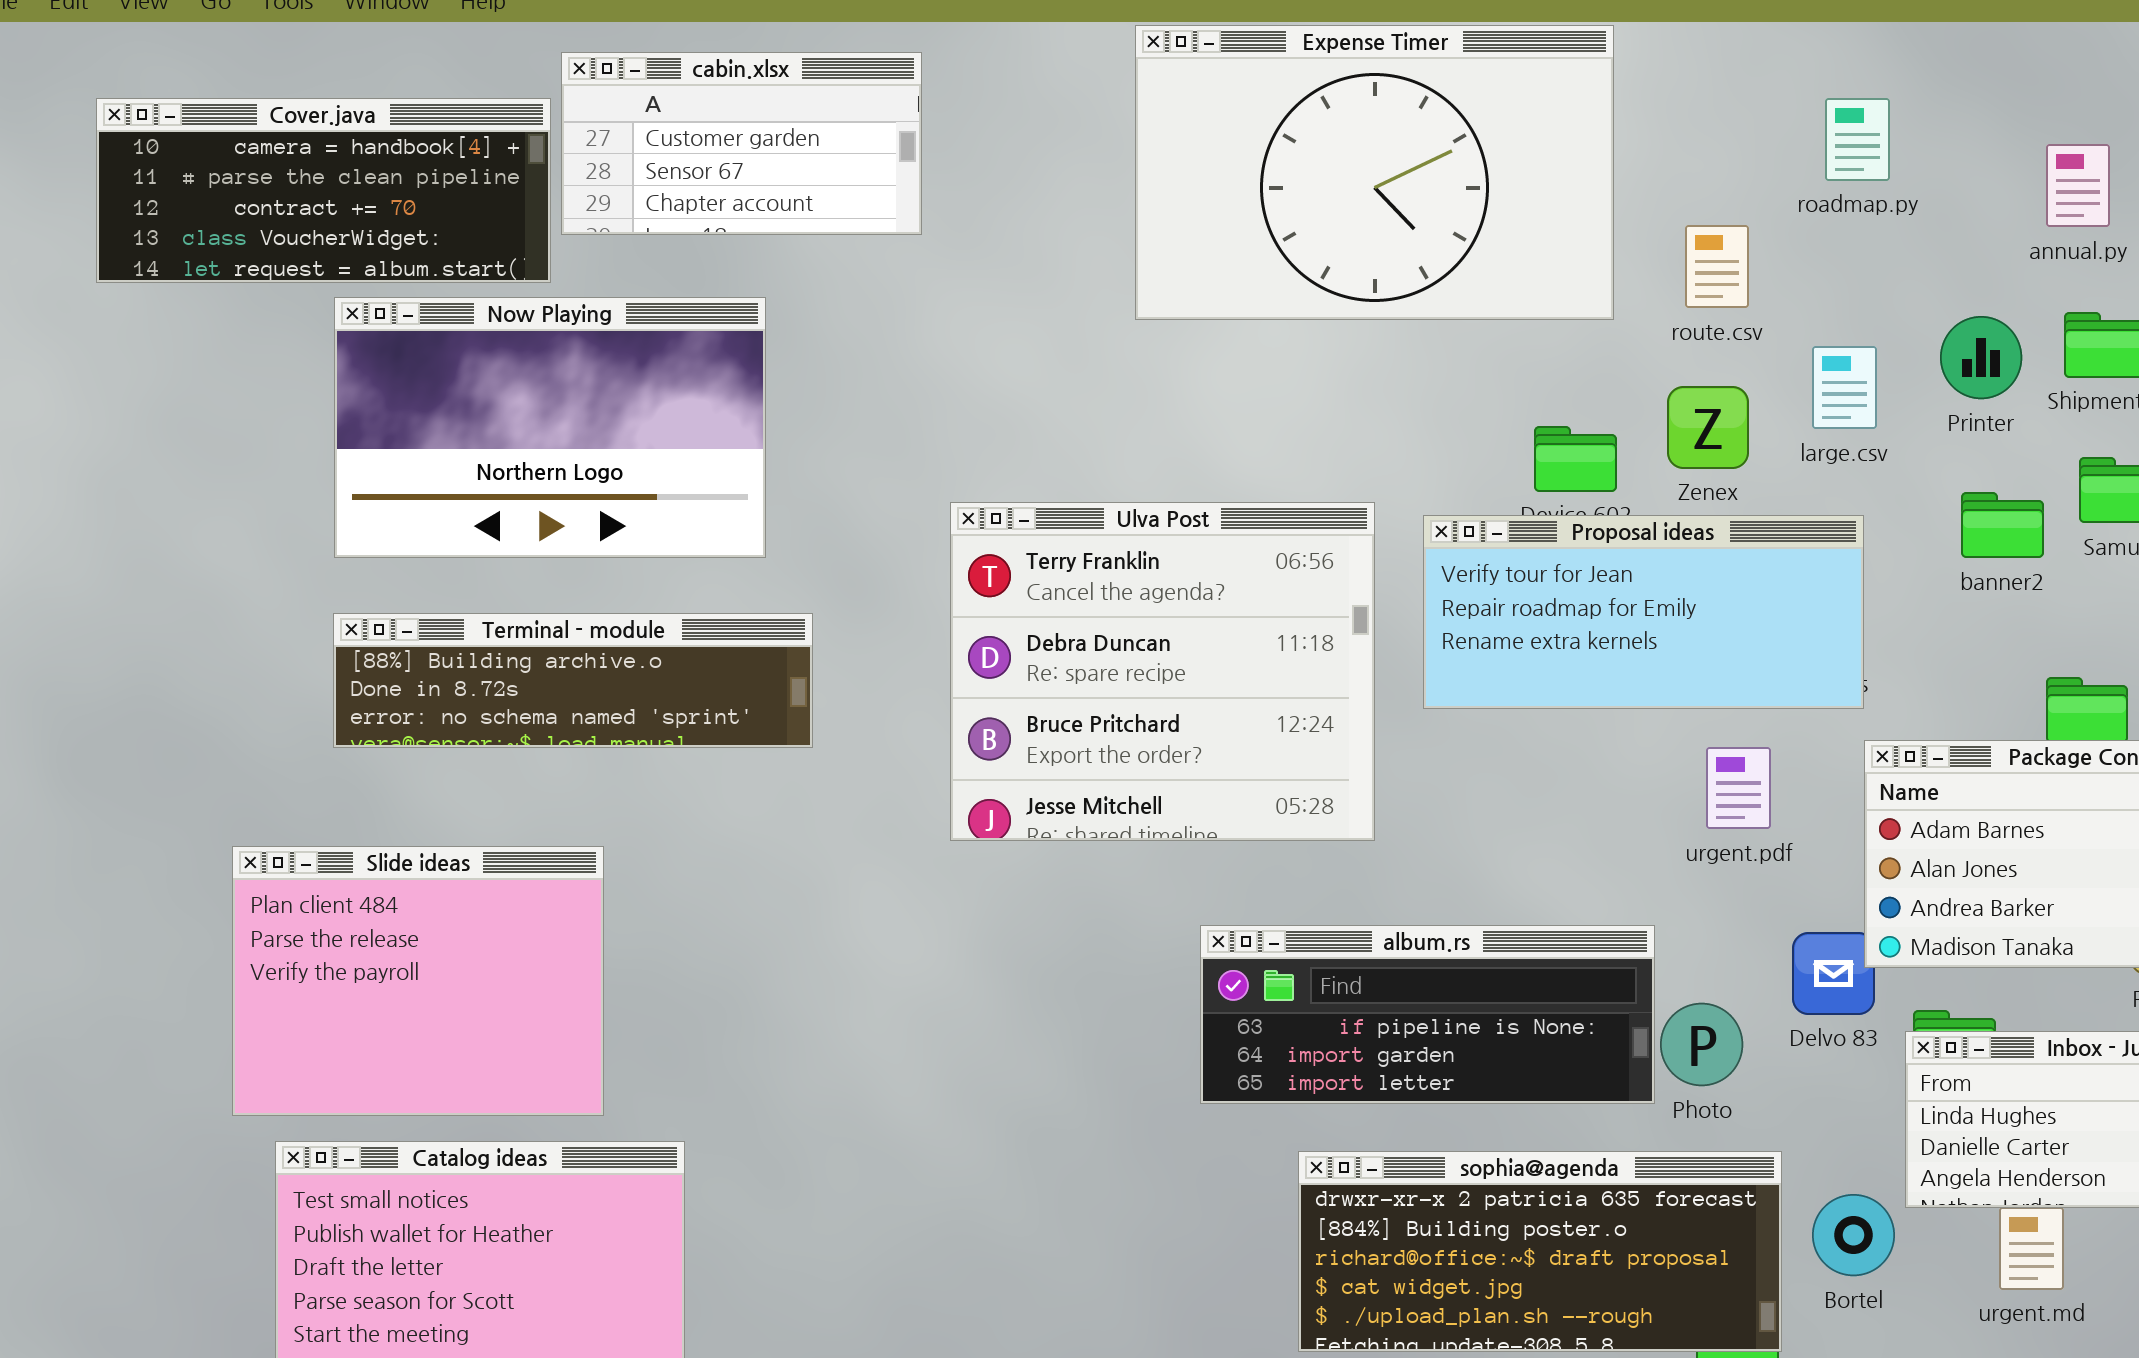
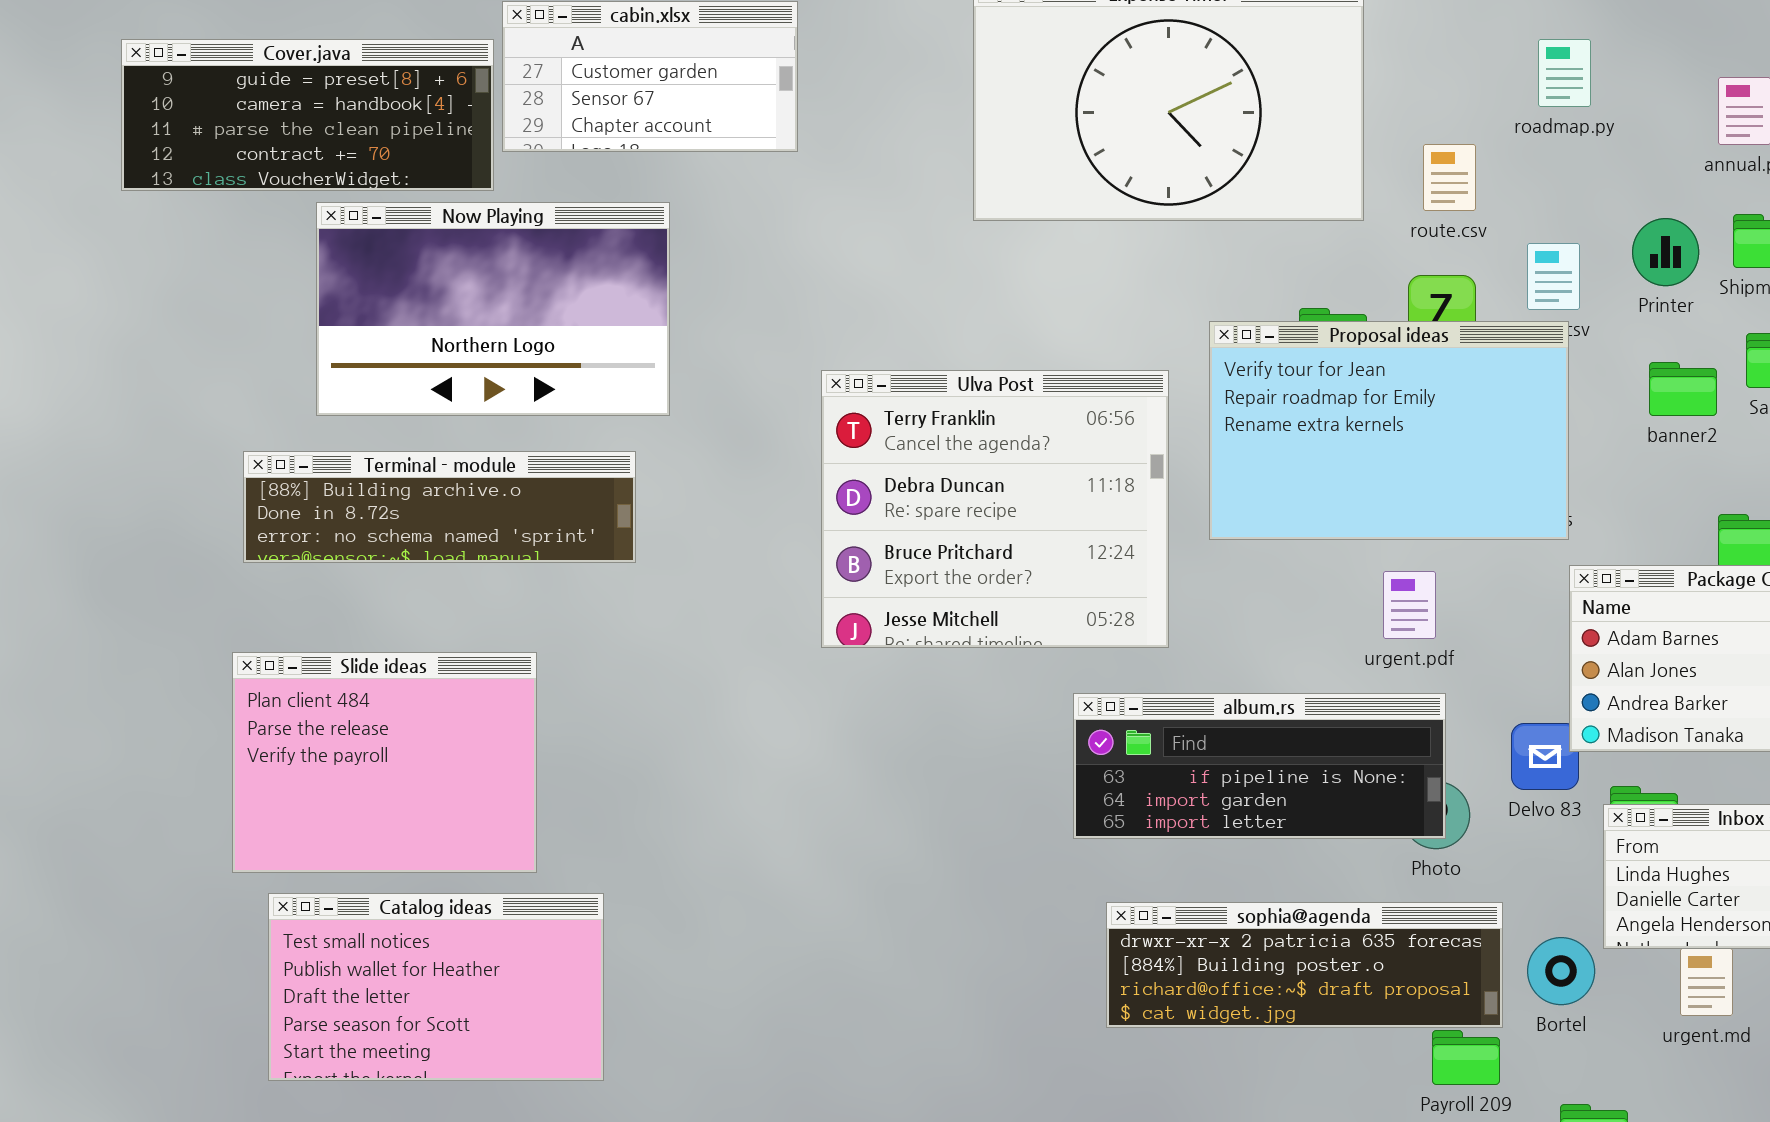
Cover.java: [96,98,551,283] -> [121,39,494,191], scrolled up 1 row
Proposal ideas: [1423,515,1864,709] -> [1209,321,1569,540], resized
Terminal - module: [333,613,813,748] -> [243,451,636,563], moved
urgent.pdf: [1706,747,1771,829] -> [1383,571,1436,639], moved
album.rs: [1200,925,1655,1104] -> [1073,693,1446,839], moved
sophia@agenda: [1298,1151,1782,1352] -> [1106,902,1503,1028], resized

